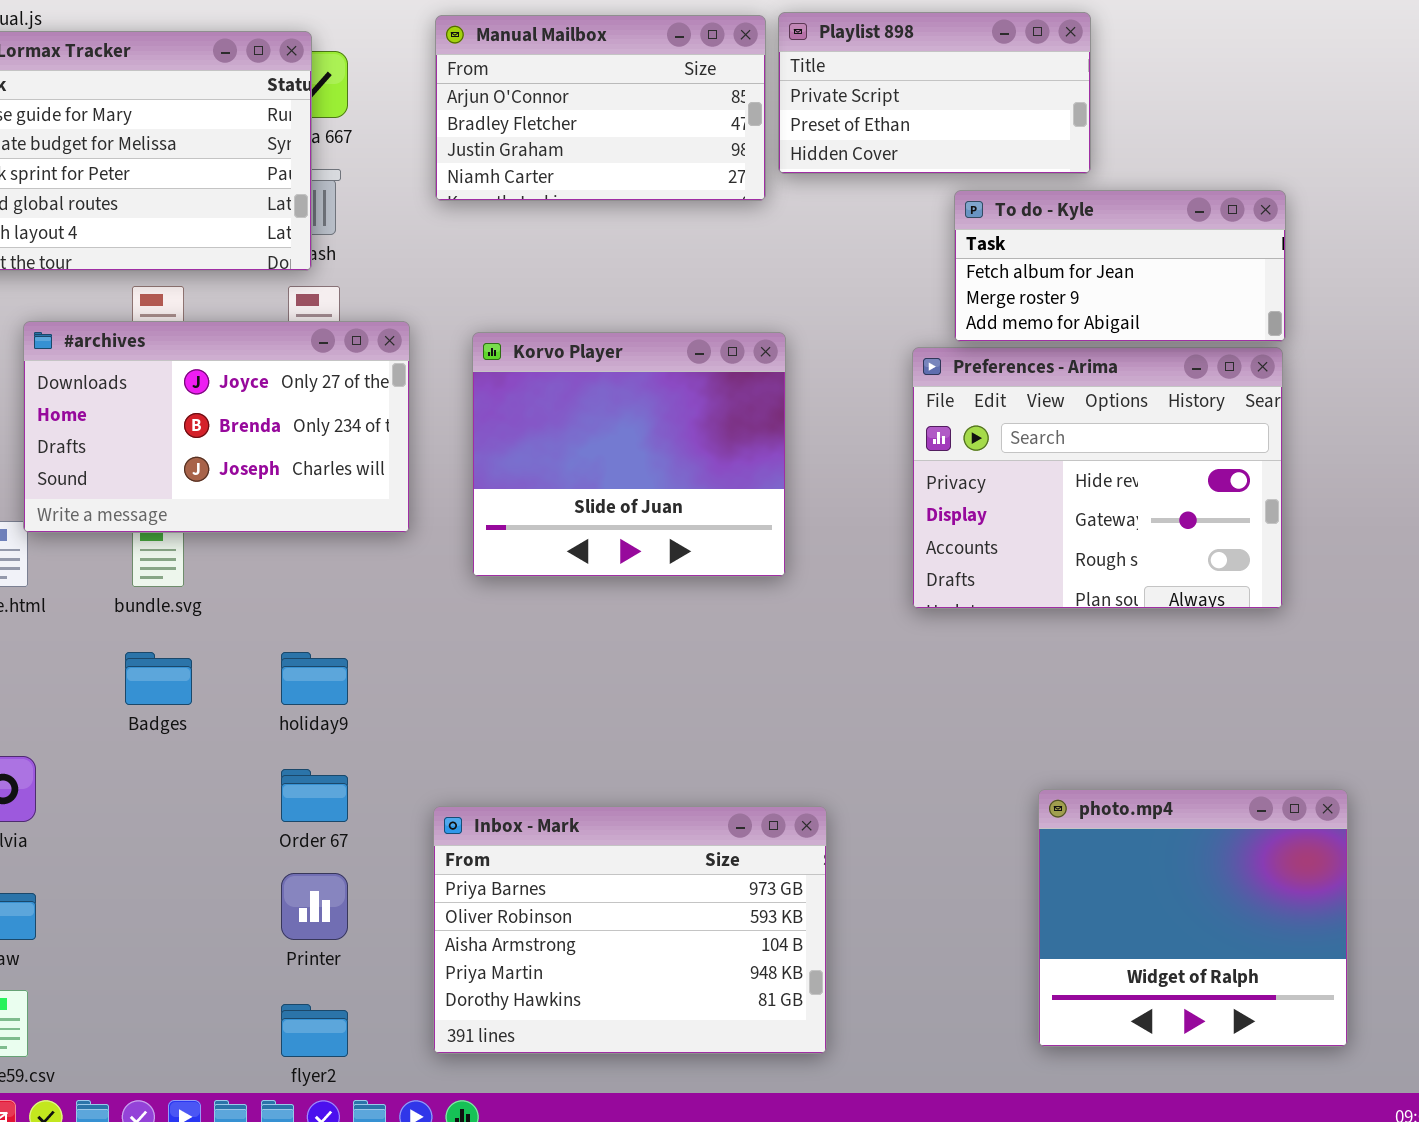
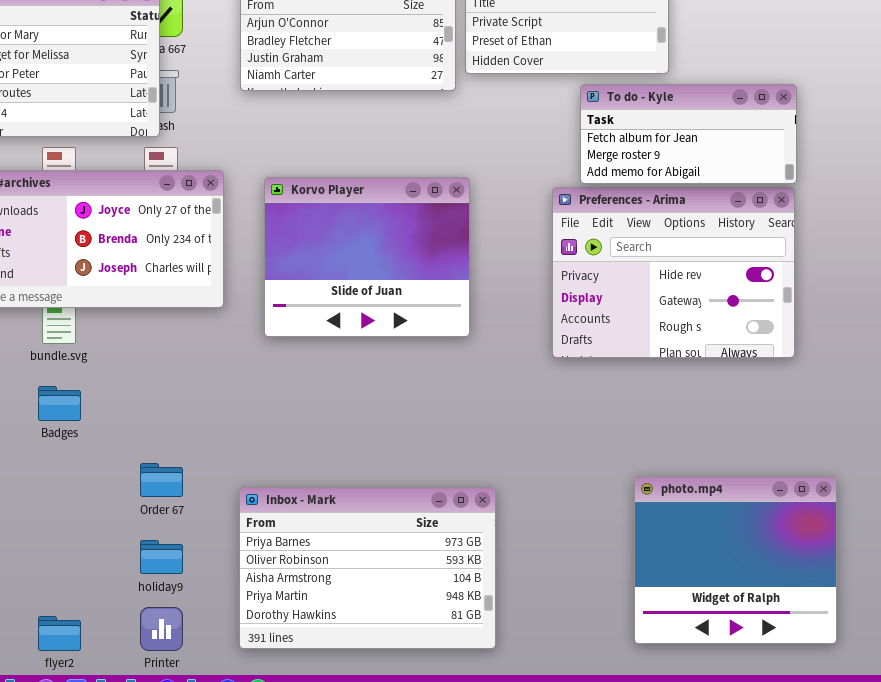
holiday9: [281,652,348,705] -> [140,540,183,574], moved
Printer: [281,873,348,940] -> [140,607,183,651], moved
flyer2: [281,1004,348,1057] -> [38,616,81,651], moved

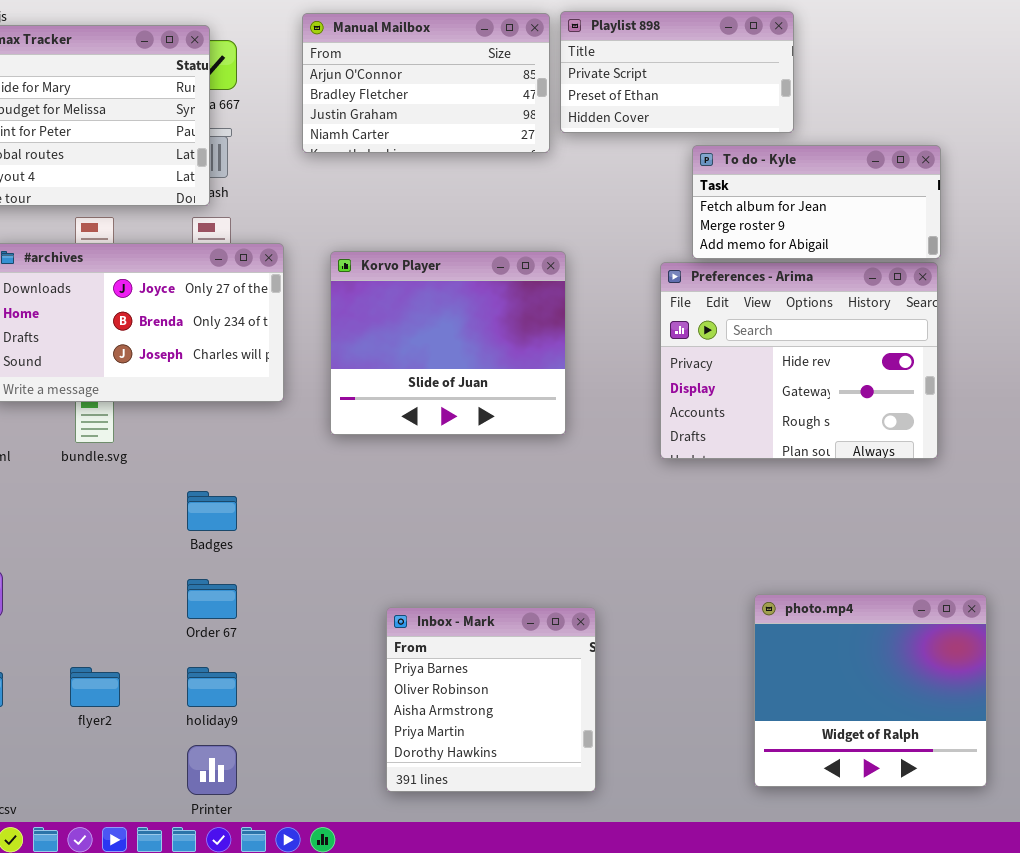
Badges: [38,386,81,421] -> [187,491,237,531], moved
Inbox - Mark: [239,487,496,649] -> [386,607,596,792], resized
flyer2: [38,616,81,651] -> [70,667,120,707], moved

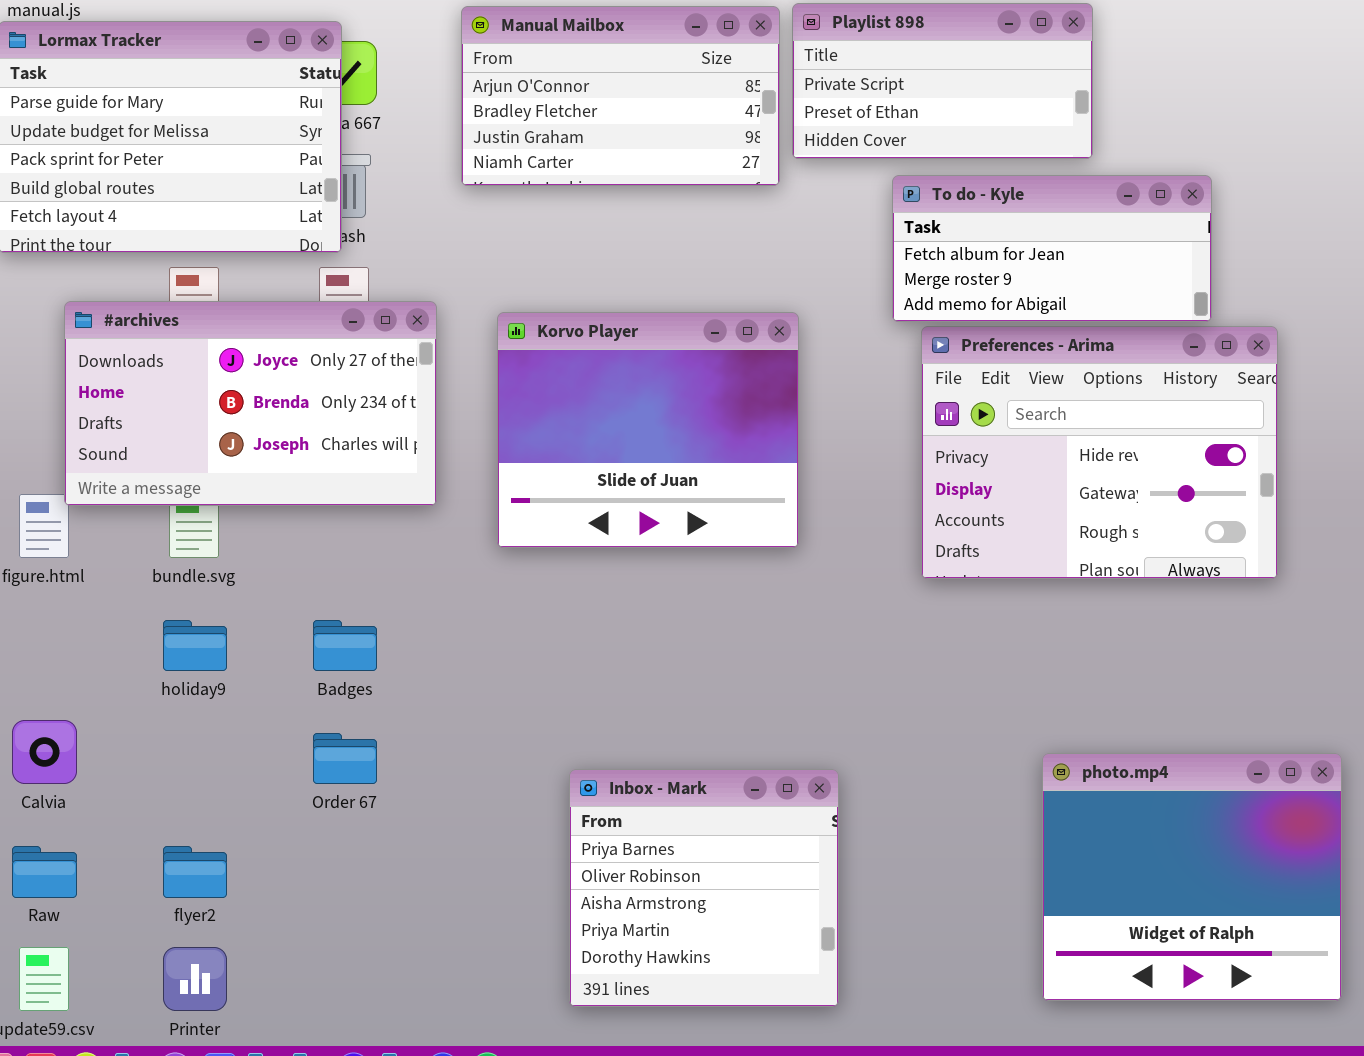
To do - Kyle: [692,145,941,259] -> [892,175,1212,322], moved
holiday9: [187,667,237,707] -> [163,620,227,671], moved
Printer: [187,745,237,795] -> [163,947,227,1011], moved

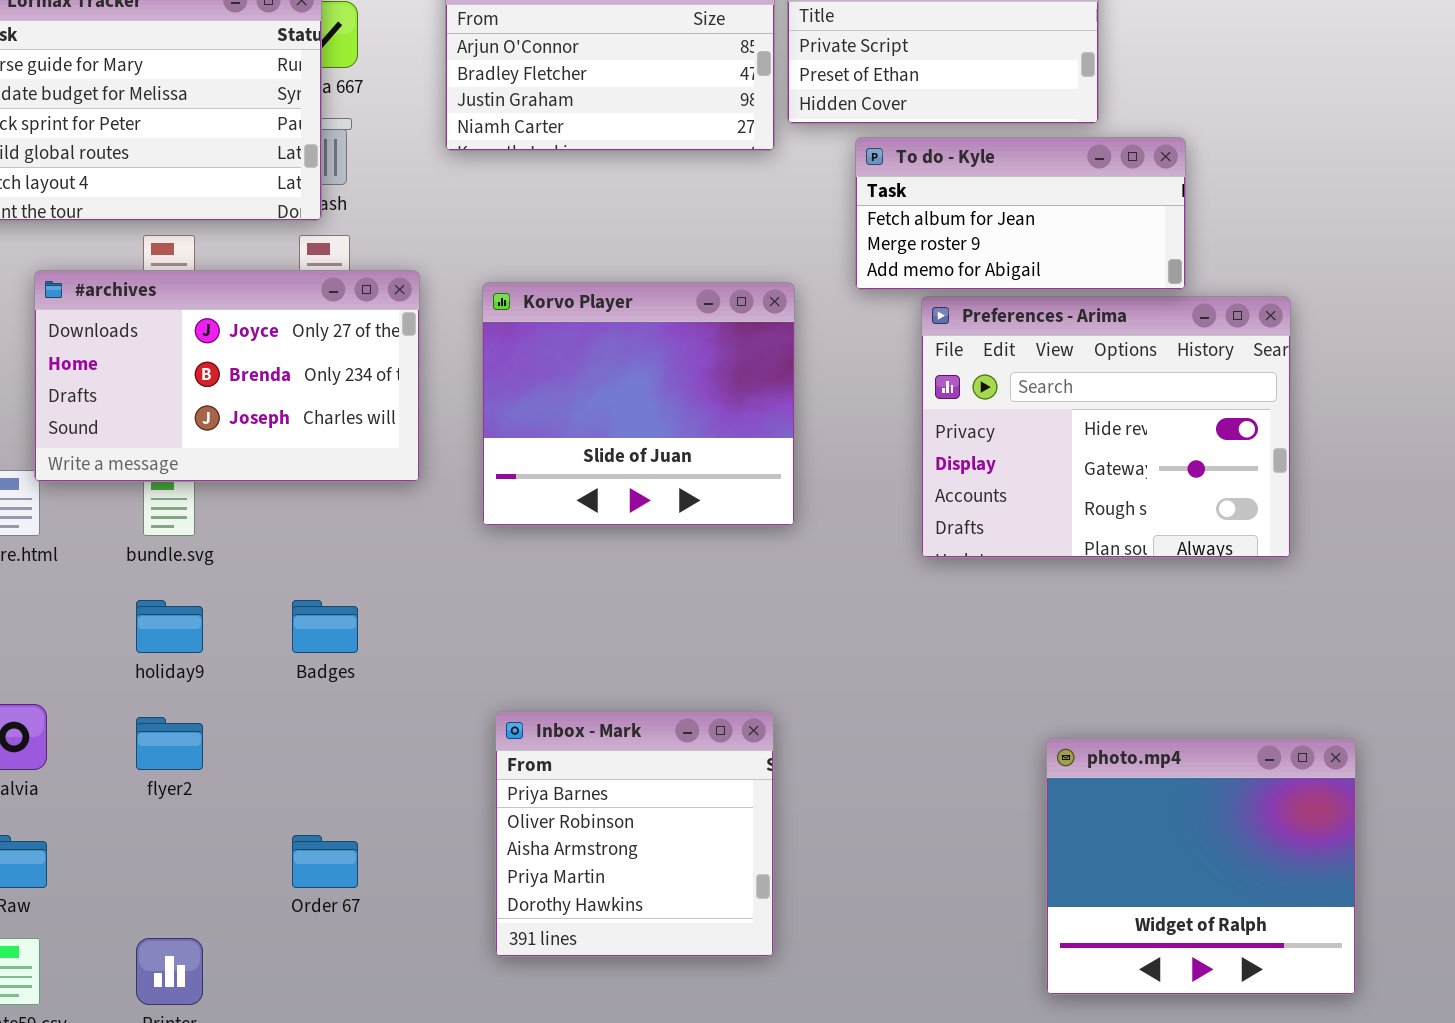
To do - Kyle: [892,175,1212,322] -> [855,137,1186,290], moved
Order 67: [313,733,377,784] -> [292,835,358,888], moved
Inbox - Mark: [569,769,839,1007] -> [495,711,774,957], moved
flyer2: [163,846,227,898] -> [136,717,203,770], moved

